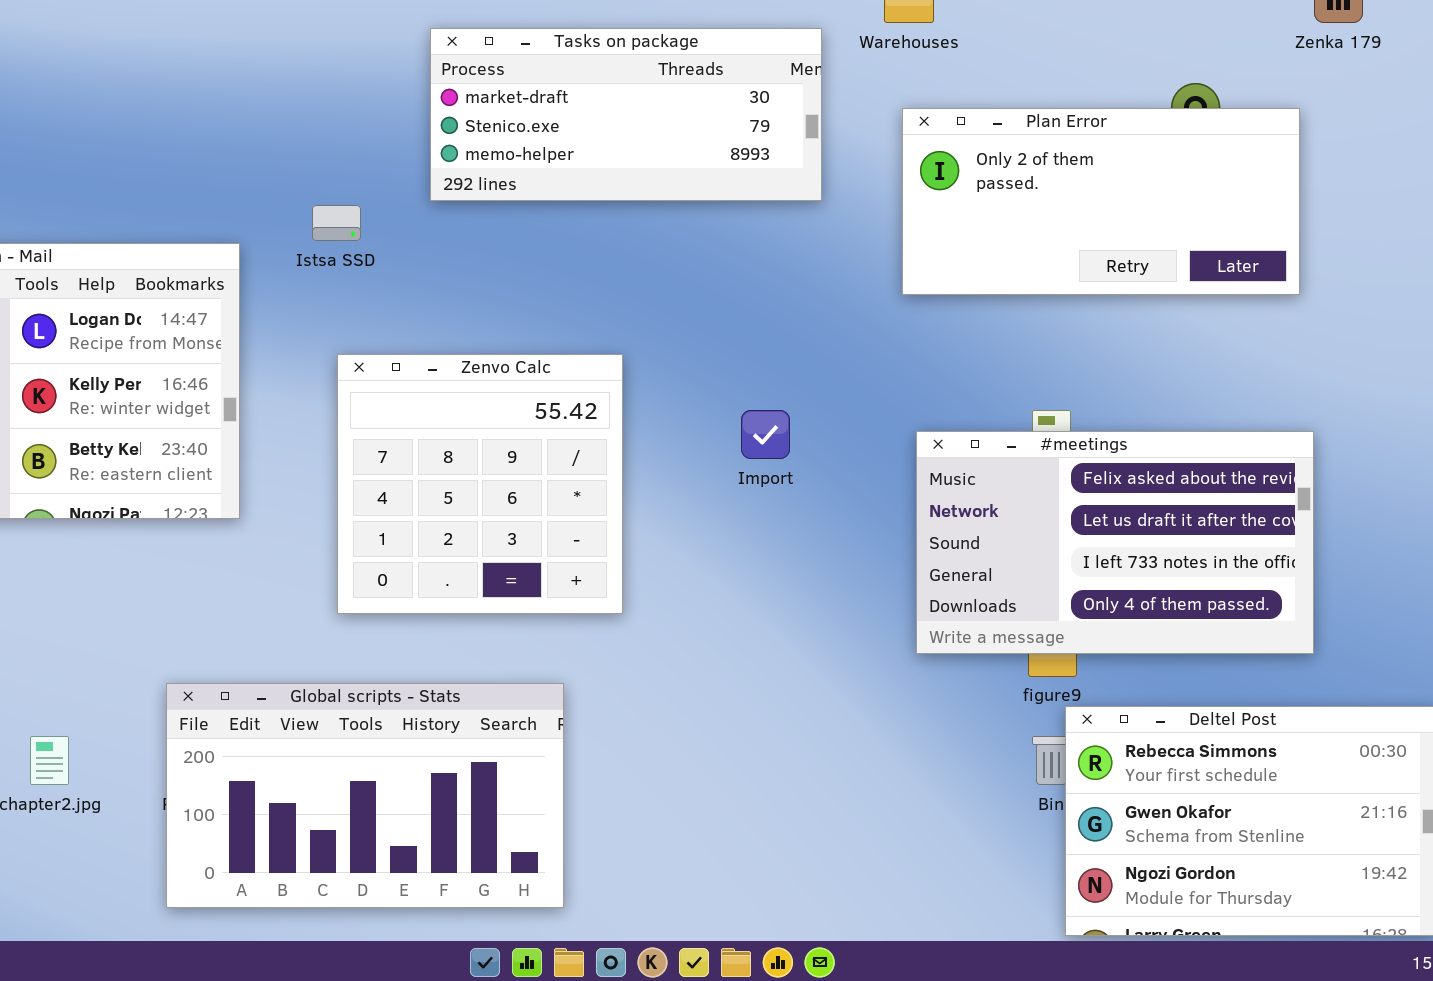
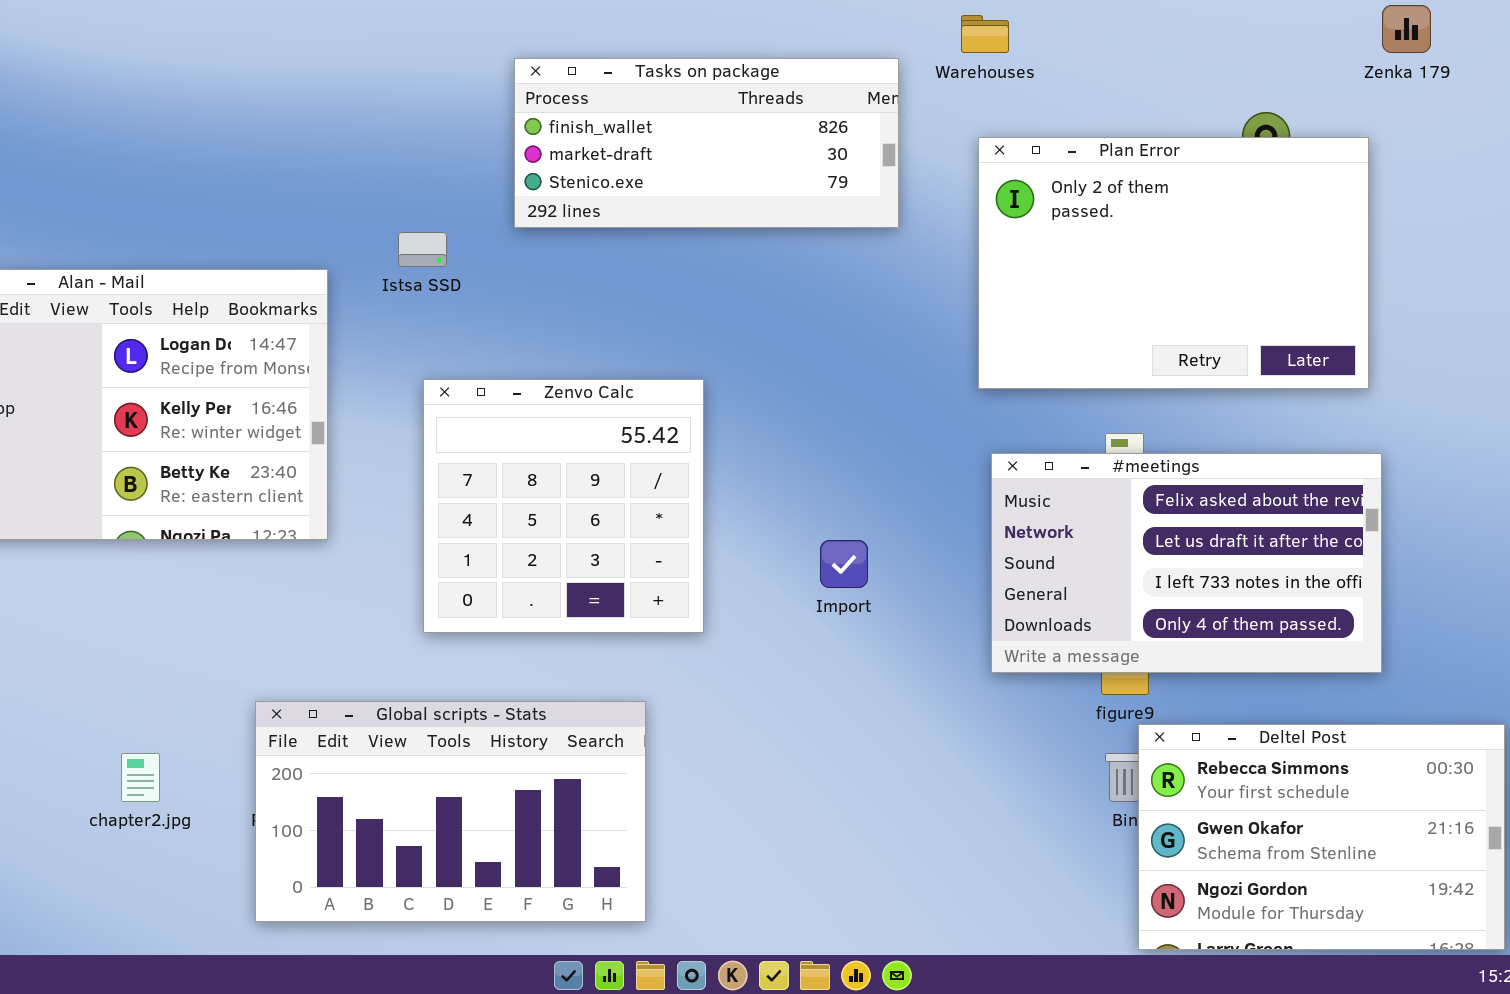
Tasks on package: [430,28,822,201] -> [514,58,899,228], scrolled up 1 row
Plan Error: [902,108,1300,295] -> [978,137,1369,389], resized
Import: [741,410,790,459] -> [820,540,868,588], moved

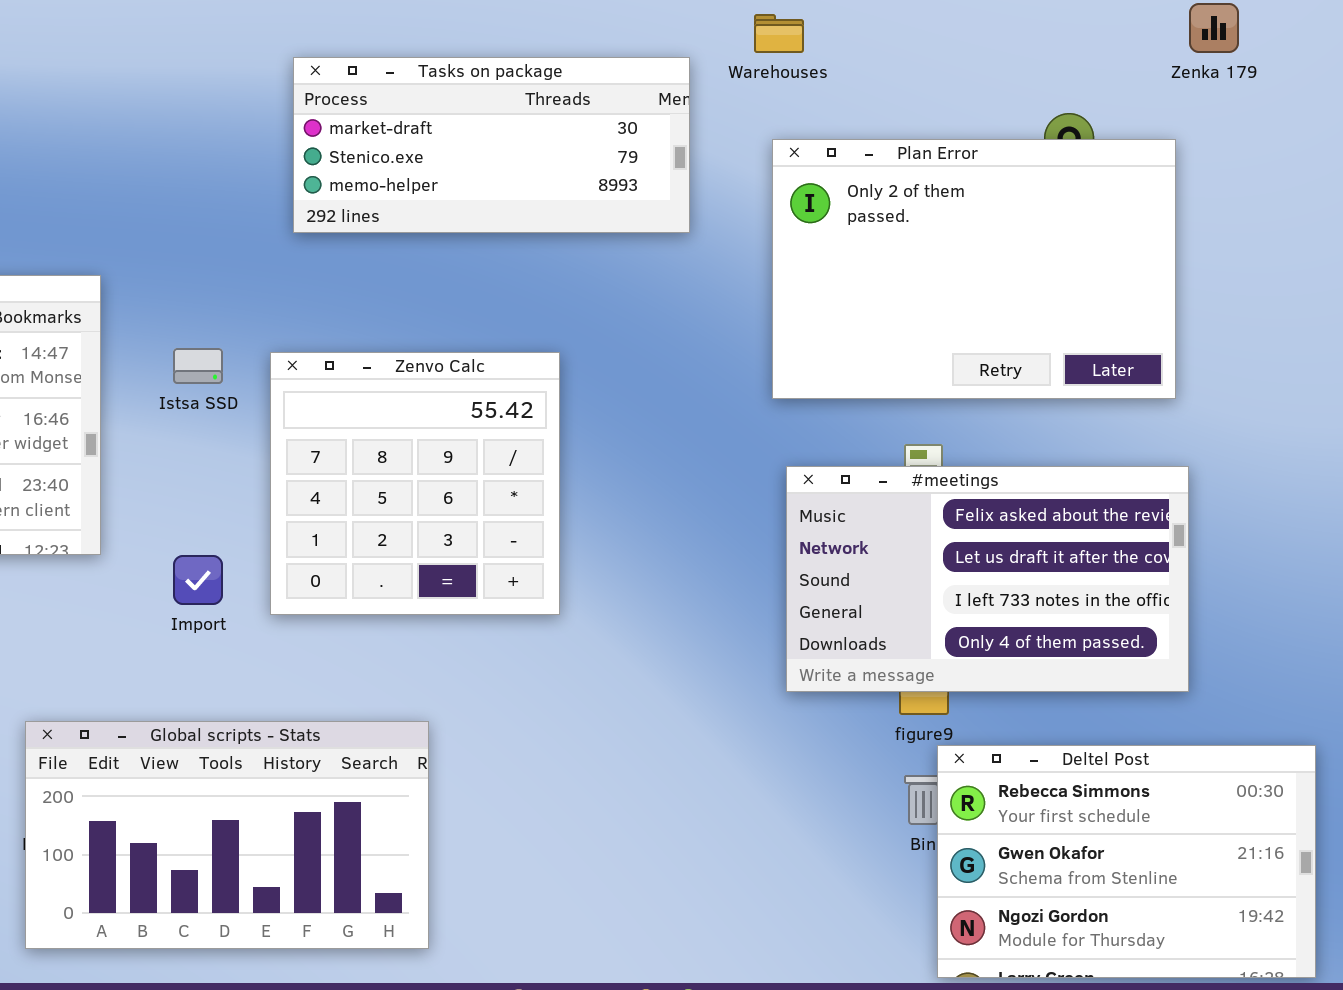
Tasks on package: [514,58,899,228] -> [293,57,690,233], scrolled down 1 row
Istsa SSD: [398,232,447,267] -> [173,348,223,384], moved
Zenvo Calc: [423,379,704,633] -> [270,352,560,615], moved
Import: [820,540,868,588] -> [173,555,223,605], moved

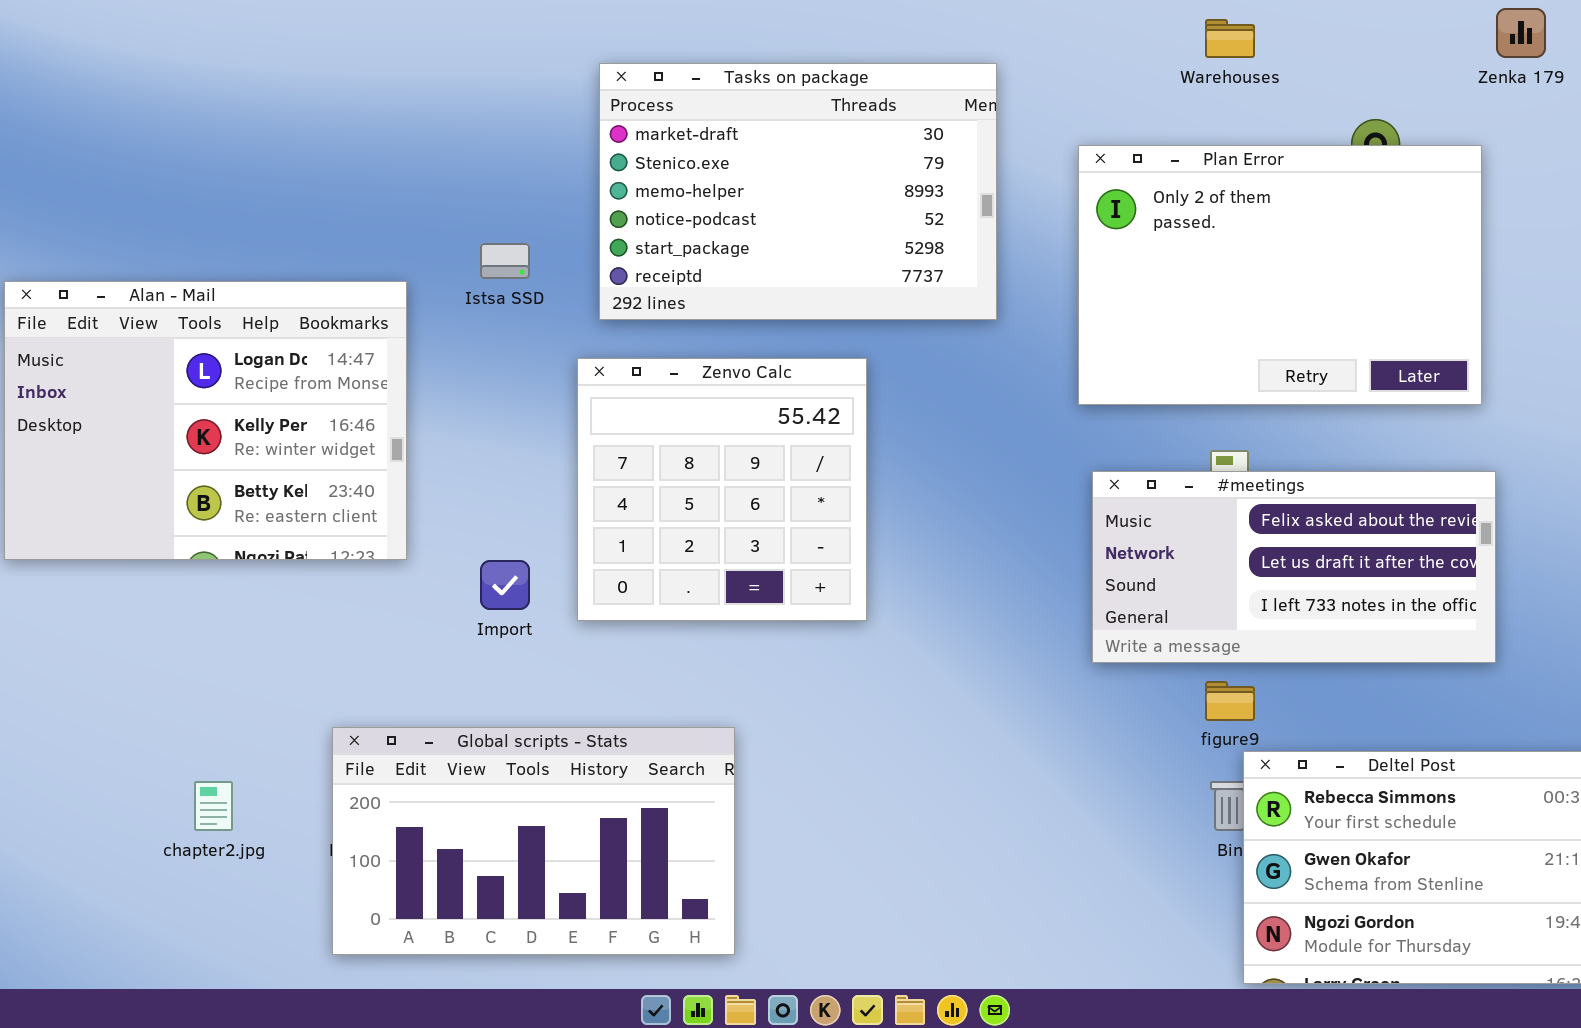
Warehouses: [754,14,804,53] -> [1205,19,1255,58], moved
Tasks on package: [293,57,690,233] -> [599,63,997,320], resized
Istsa SSD: [173,348,223,384] -> [480,243,530,279], moved
#meetings: [786,466,1189,692] -> [1092,471,1496,663], resized

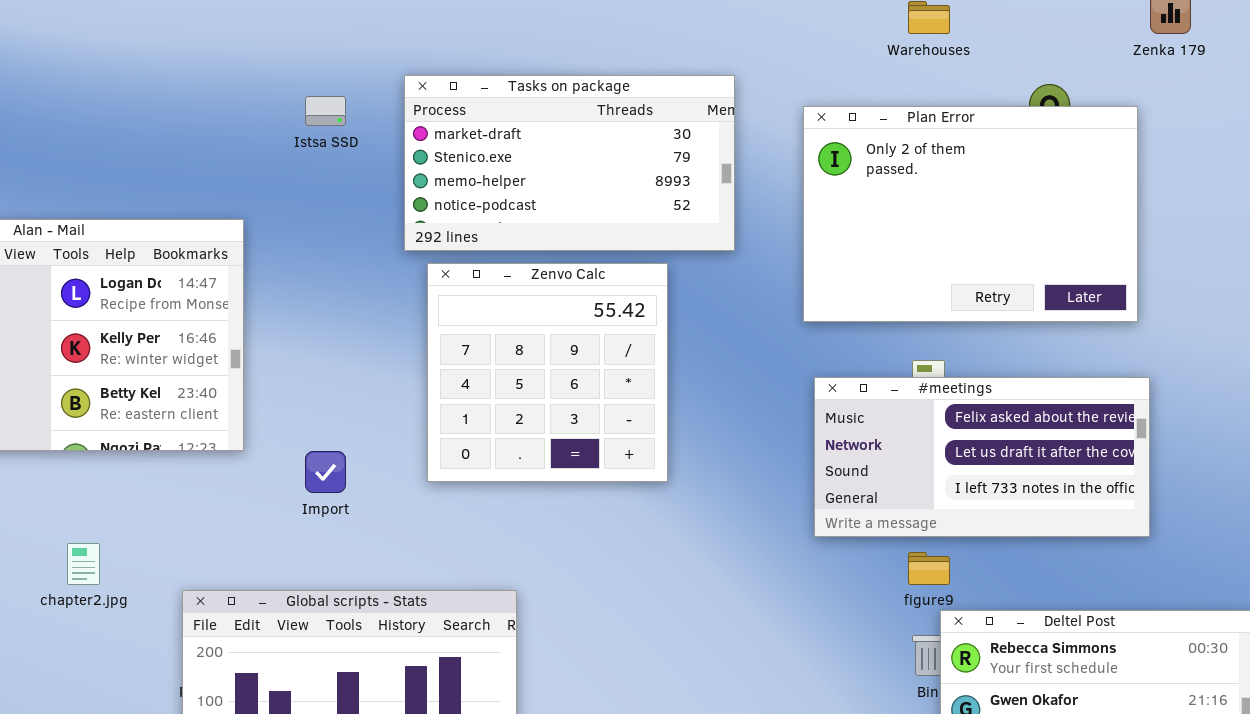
Tasks on package: [599,63,997,320] -> [404,75,735,251], resized
Istsa SSD: [480,243,530,279] -> [305,96,346,126], moved
Zenvo Calc: [577,358,867,621] -> [427,263,668,482], moved
chapter2.jpg: [194,781,233,831] -> [67,543,100,585], moved

